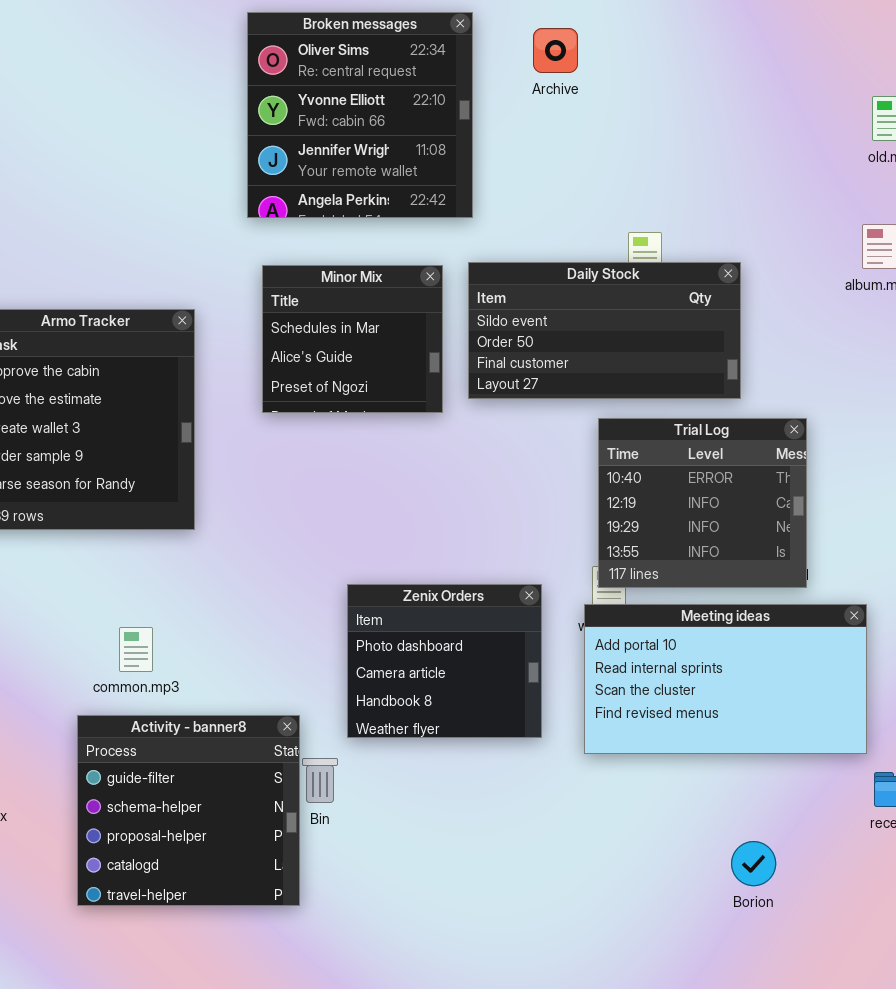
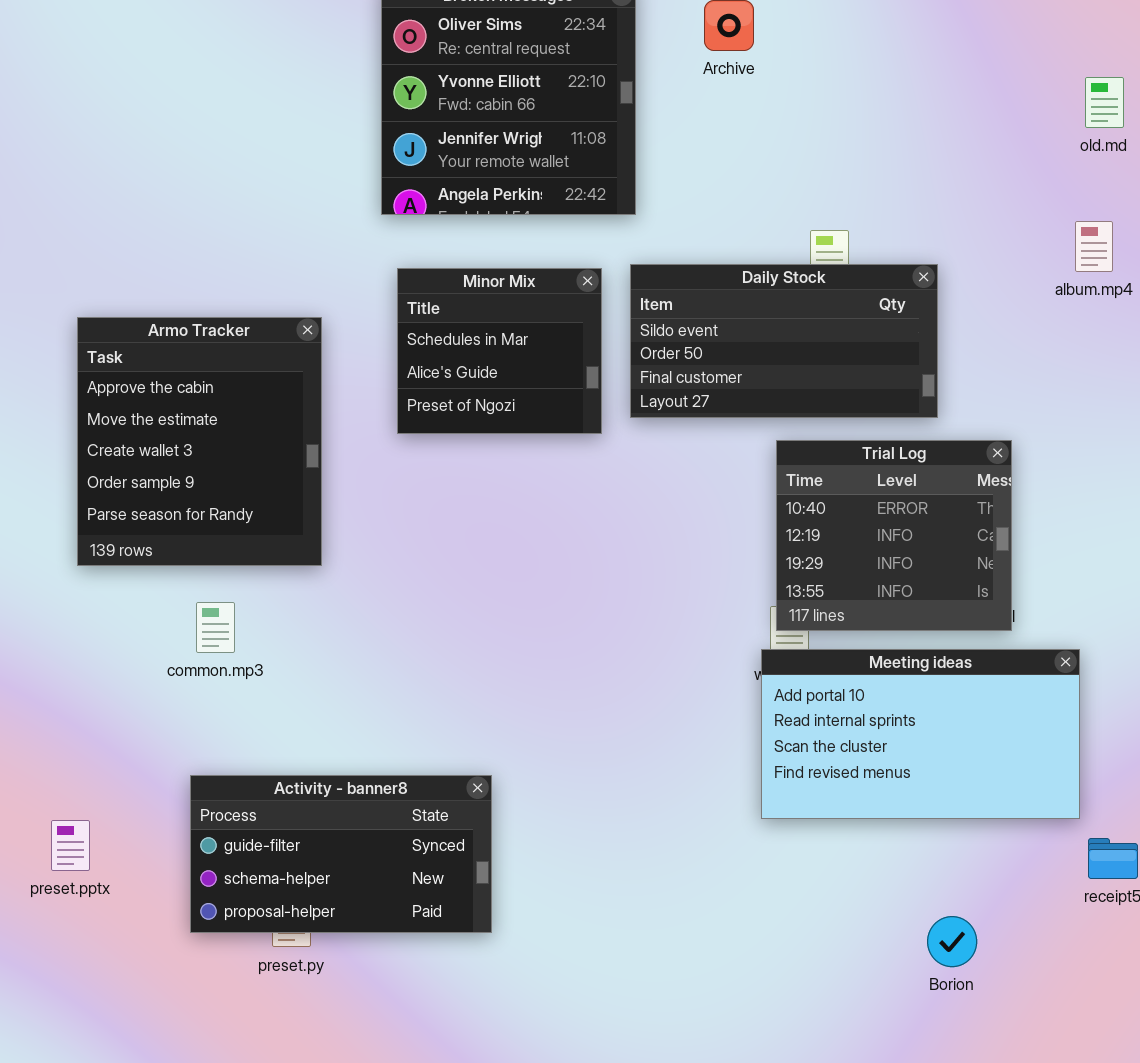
Zenix Orders: [347,584,542,738] -> none, closed
common.mp3: [119,627,153,672] -> [196,602,235,653], moved
Activity - banner8: [77,715,300,906] -> [190,775,492,933], resized

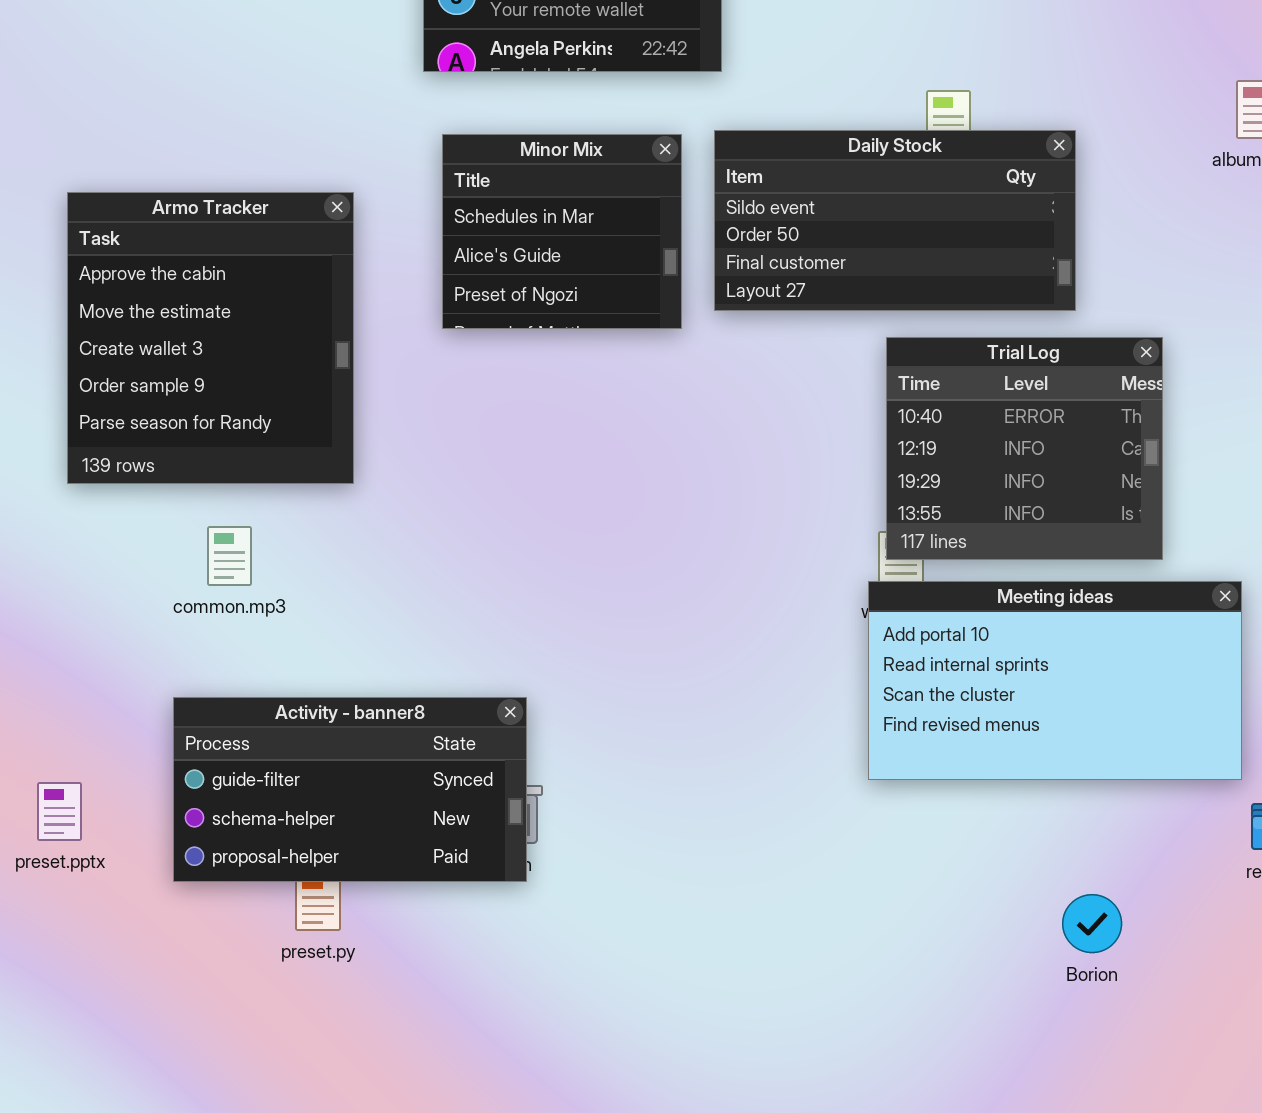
Activity - banner8: [190,775,492,933] -> [173,697,527,882], moved

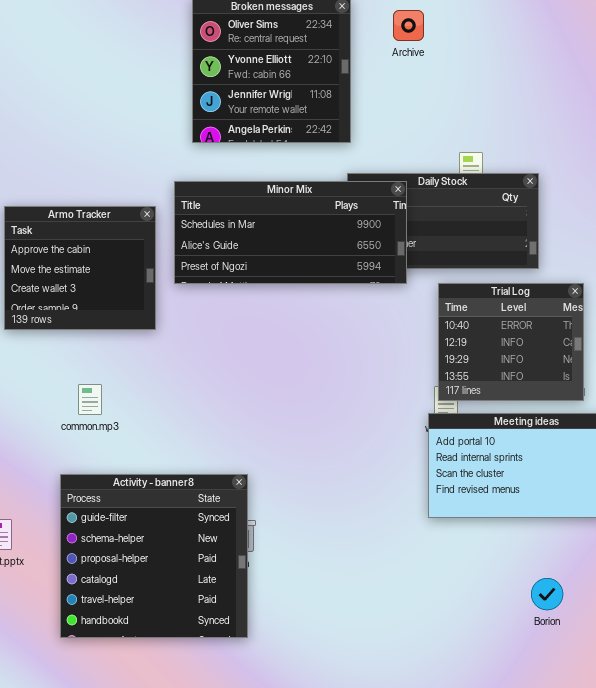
Minor Mix: [442,134,682,329] -> [174,181,407,284], moved, resized
Armo Tracker: [67,192,354,484] -> [4,206,156,330], resized
Activity - banner8: [173,697,527,882] -> [60,474,248,638], resized

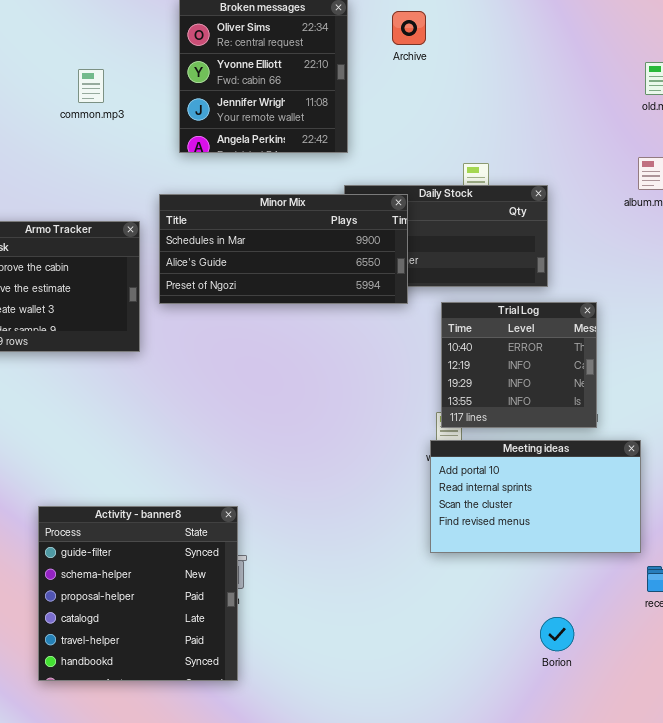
common.mp3: [78,384,102,415] -> [78,69,104,103], moved

